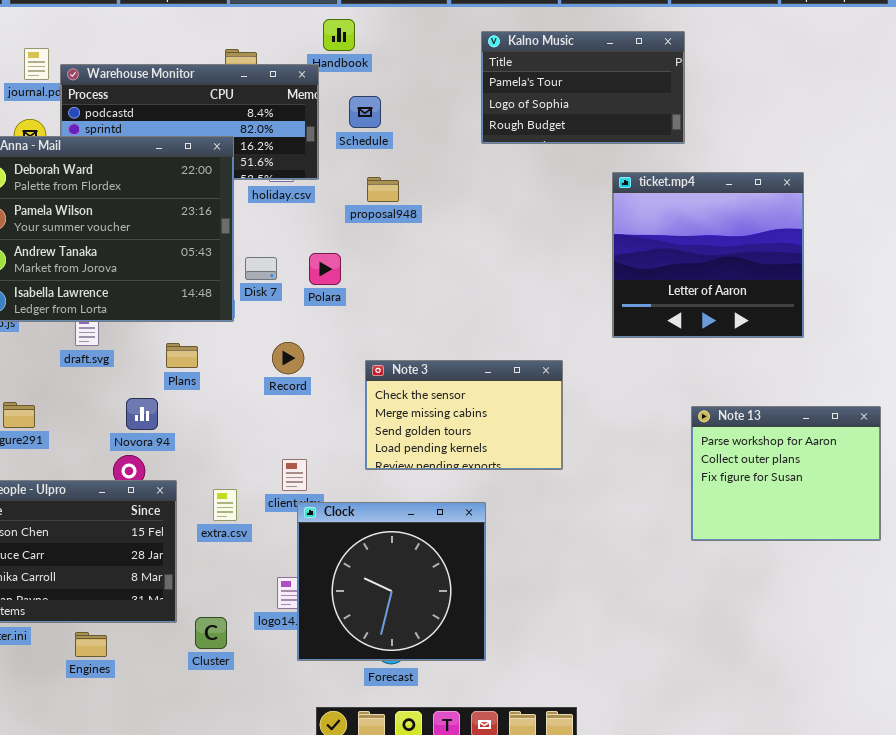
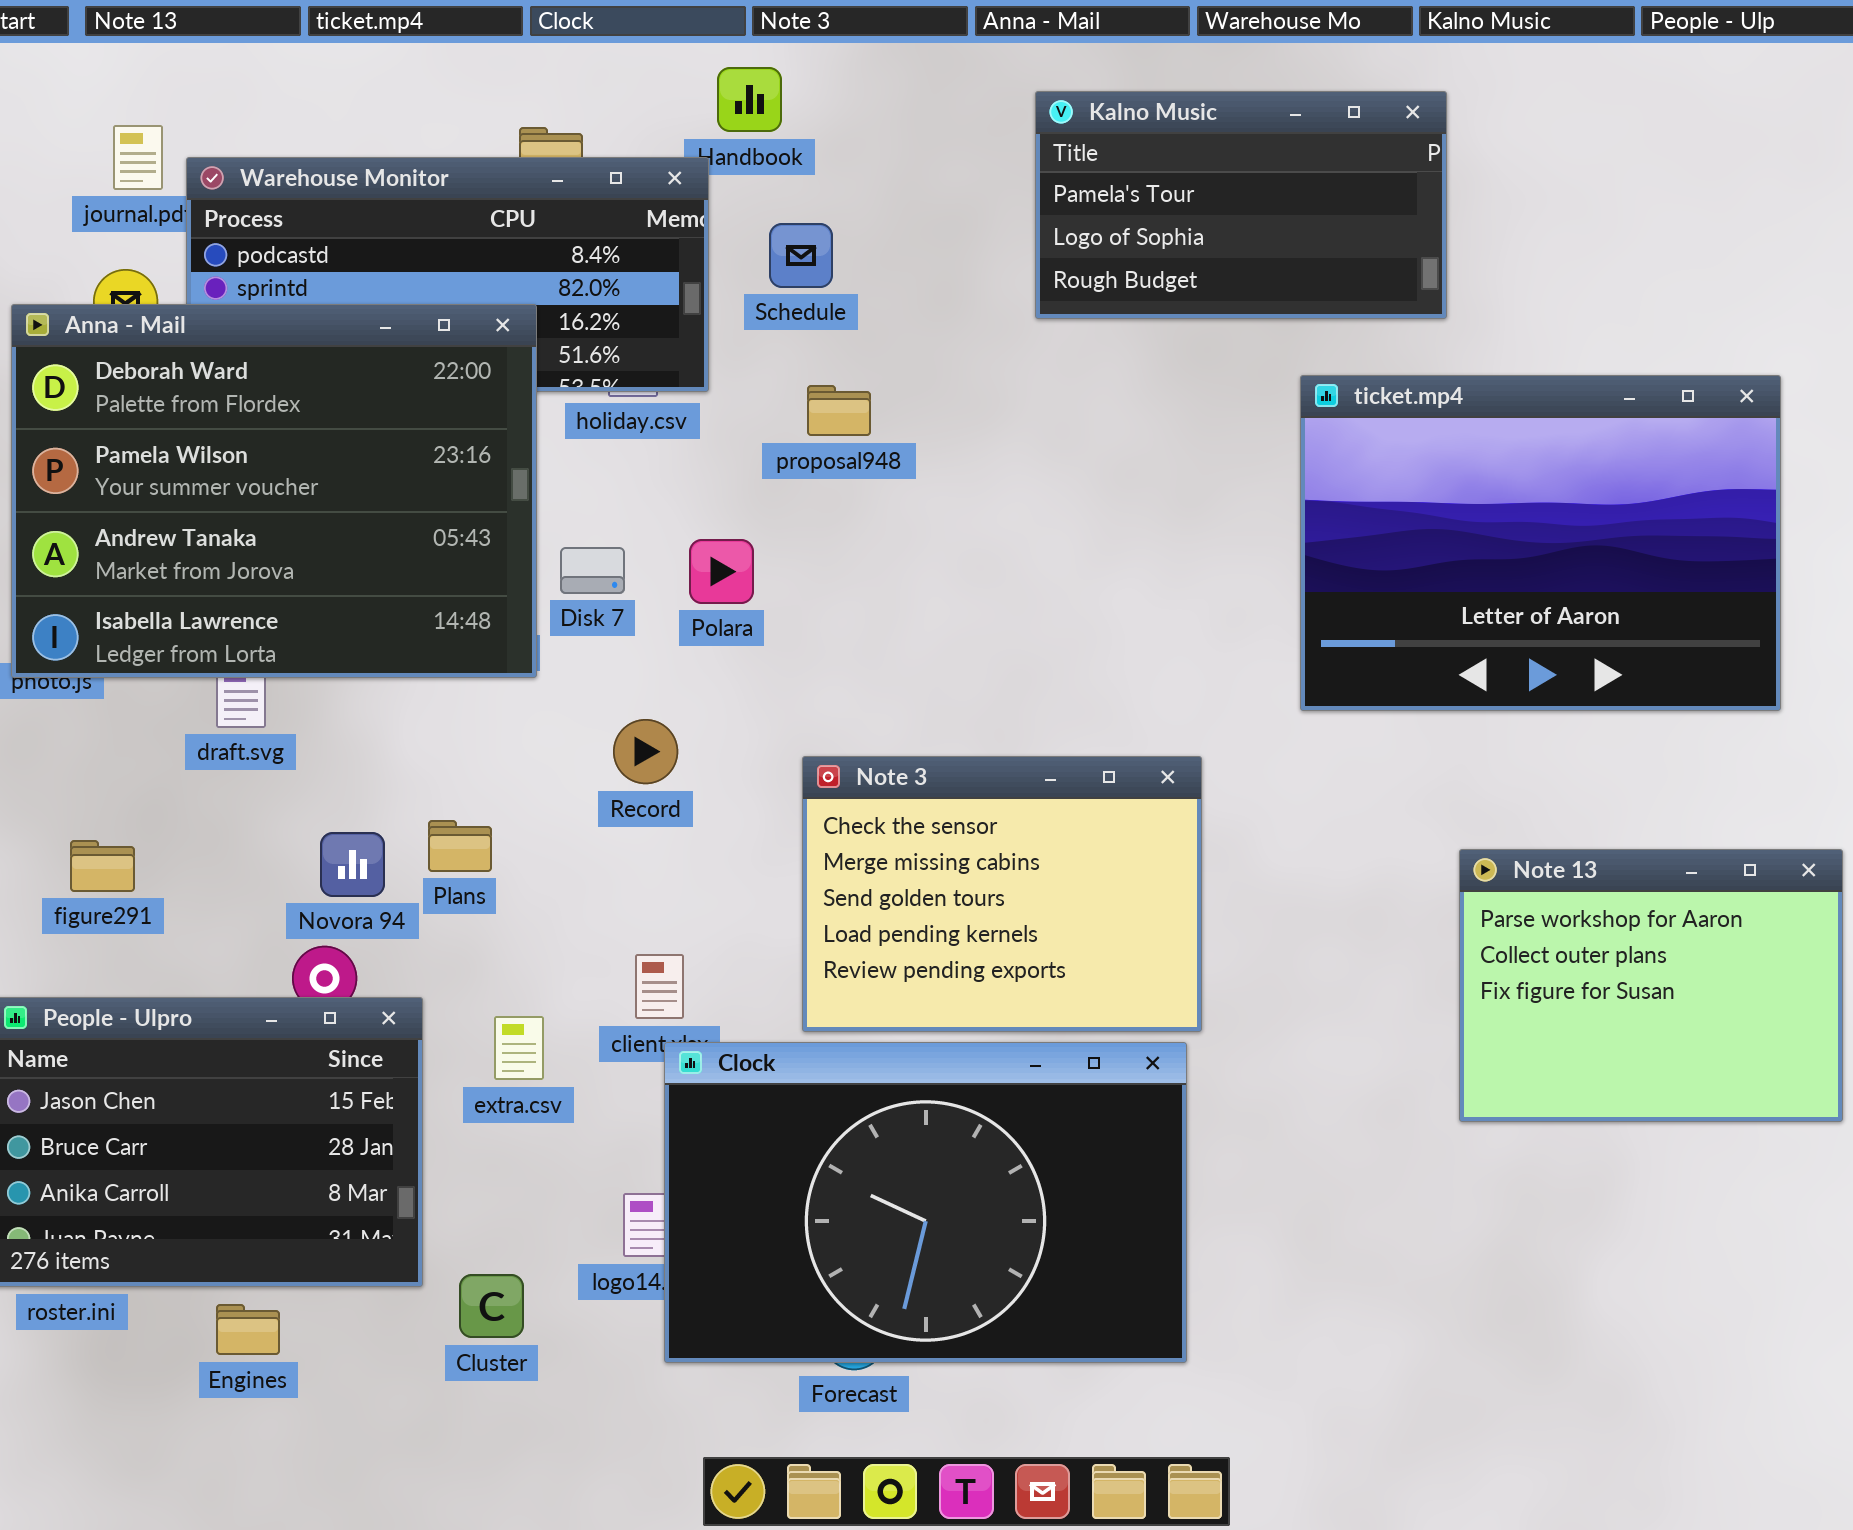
ticket.mp4: [612,172,804,338] -> [1300,375,1781,711], resized
Plans: [166,343,198,368] -> [428,820,492,872], moved
Note 3: [365,360,563,470] -> [802,756,1202,1032], resized
Clock: [297,502,486,661] -> [664,1042,1187,1363], resized

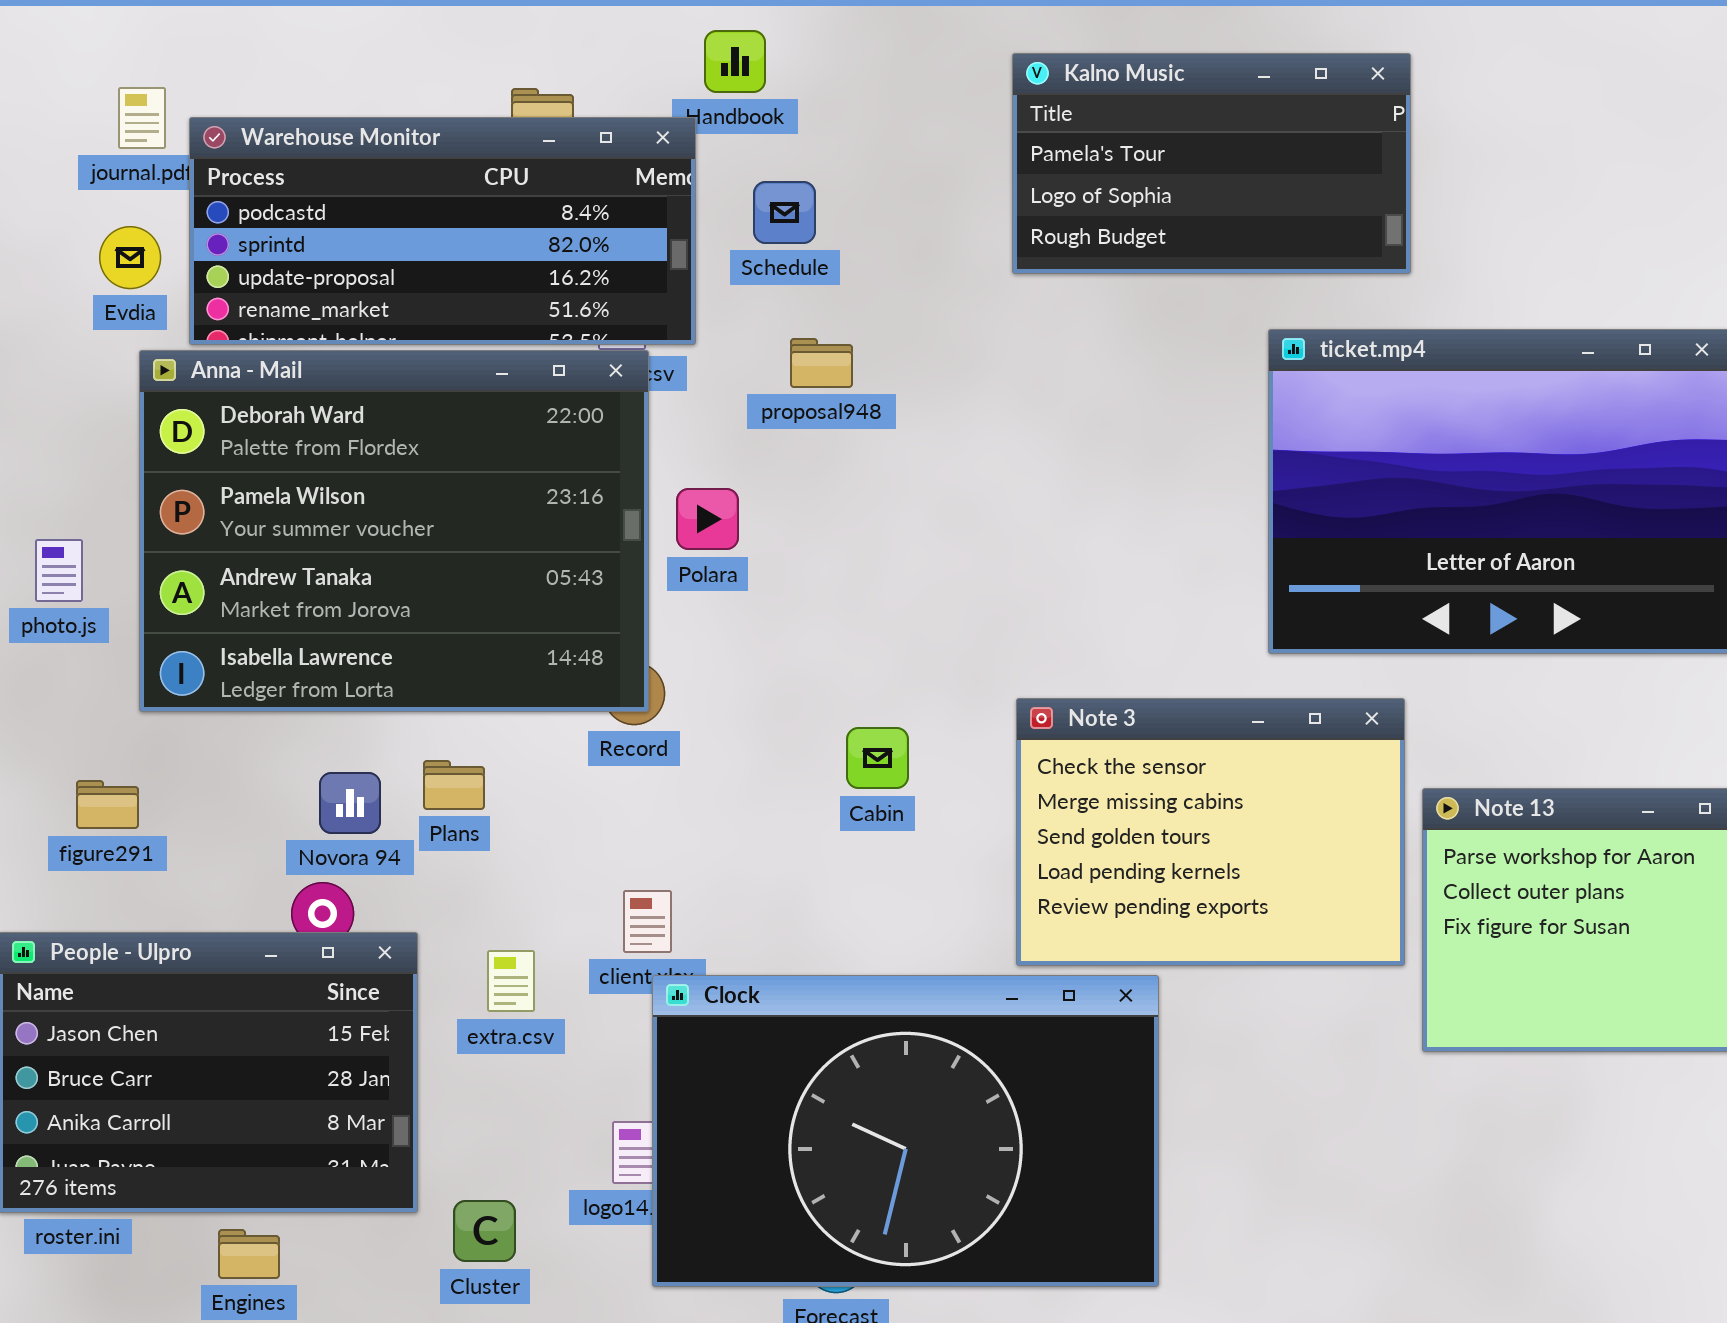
Anna - Mail: [11,304,537,678] -> [139,350,649,712], moved
Note 3: [802,756,1202,1032] -> [1016,698,1405,966], moved

